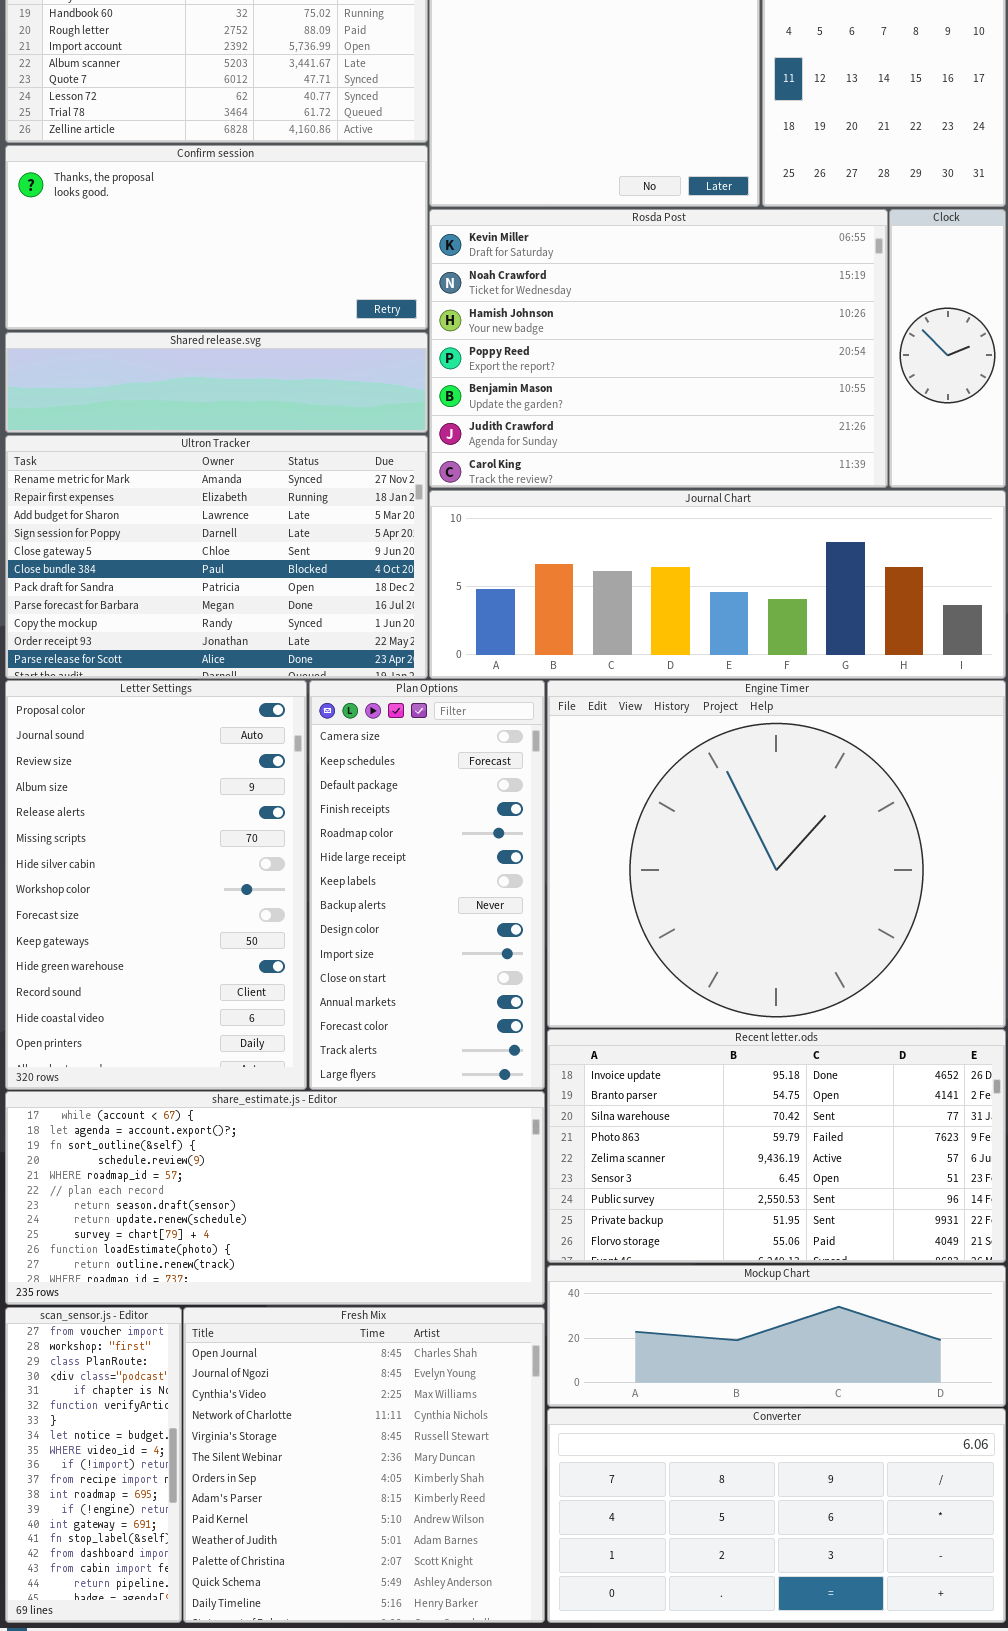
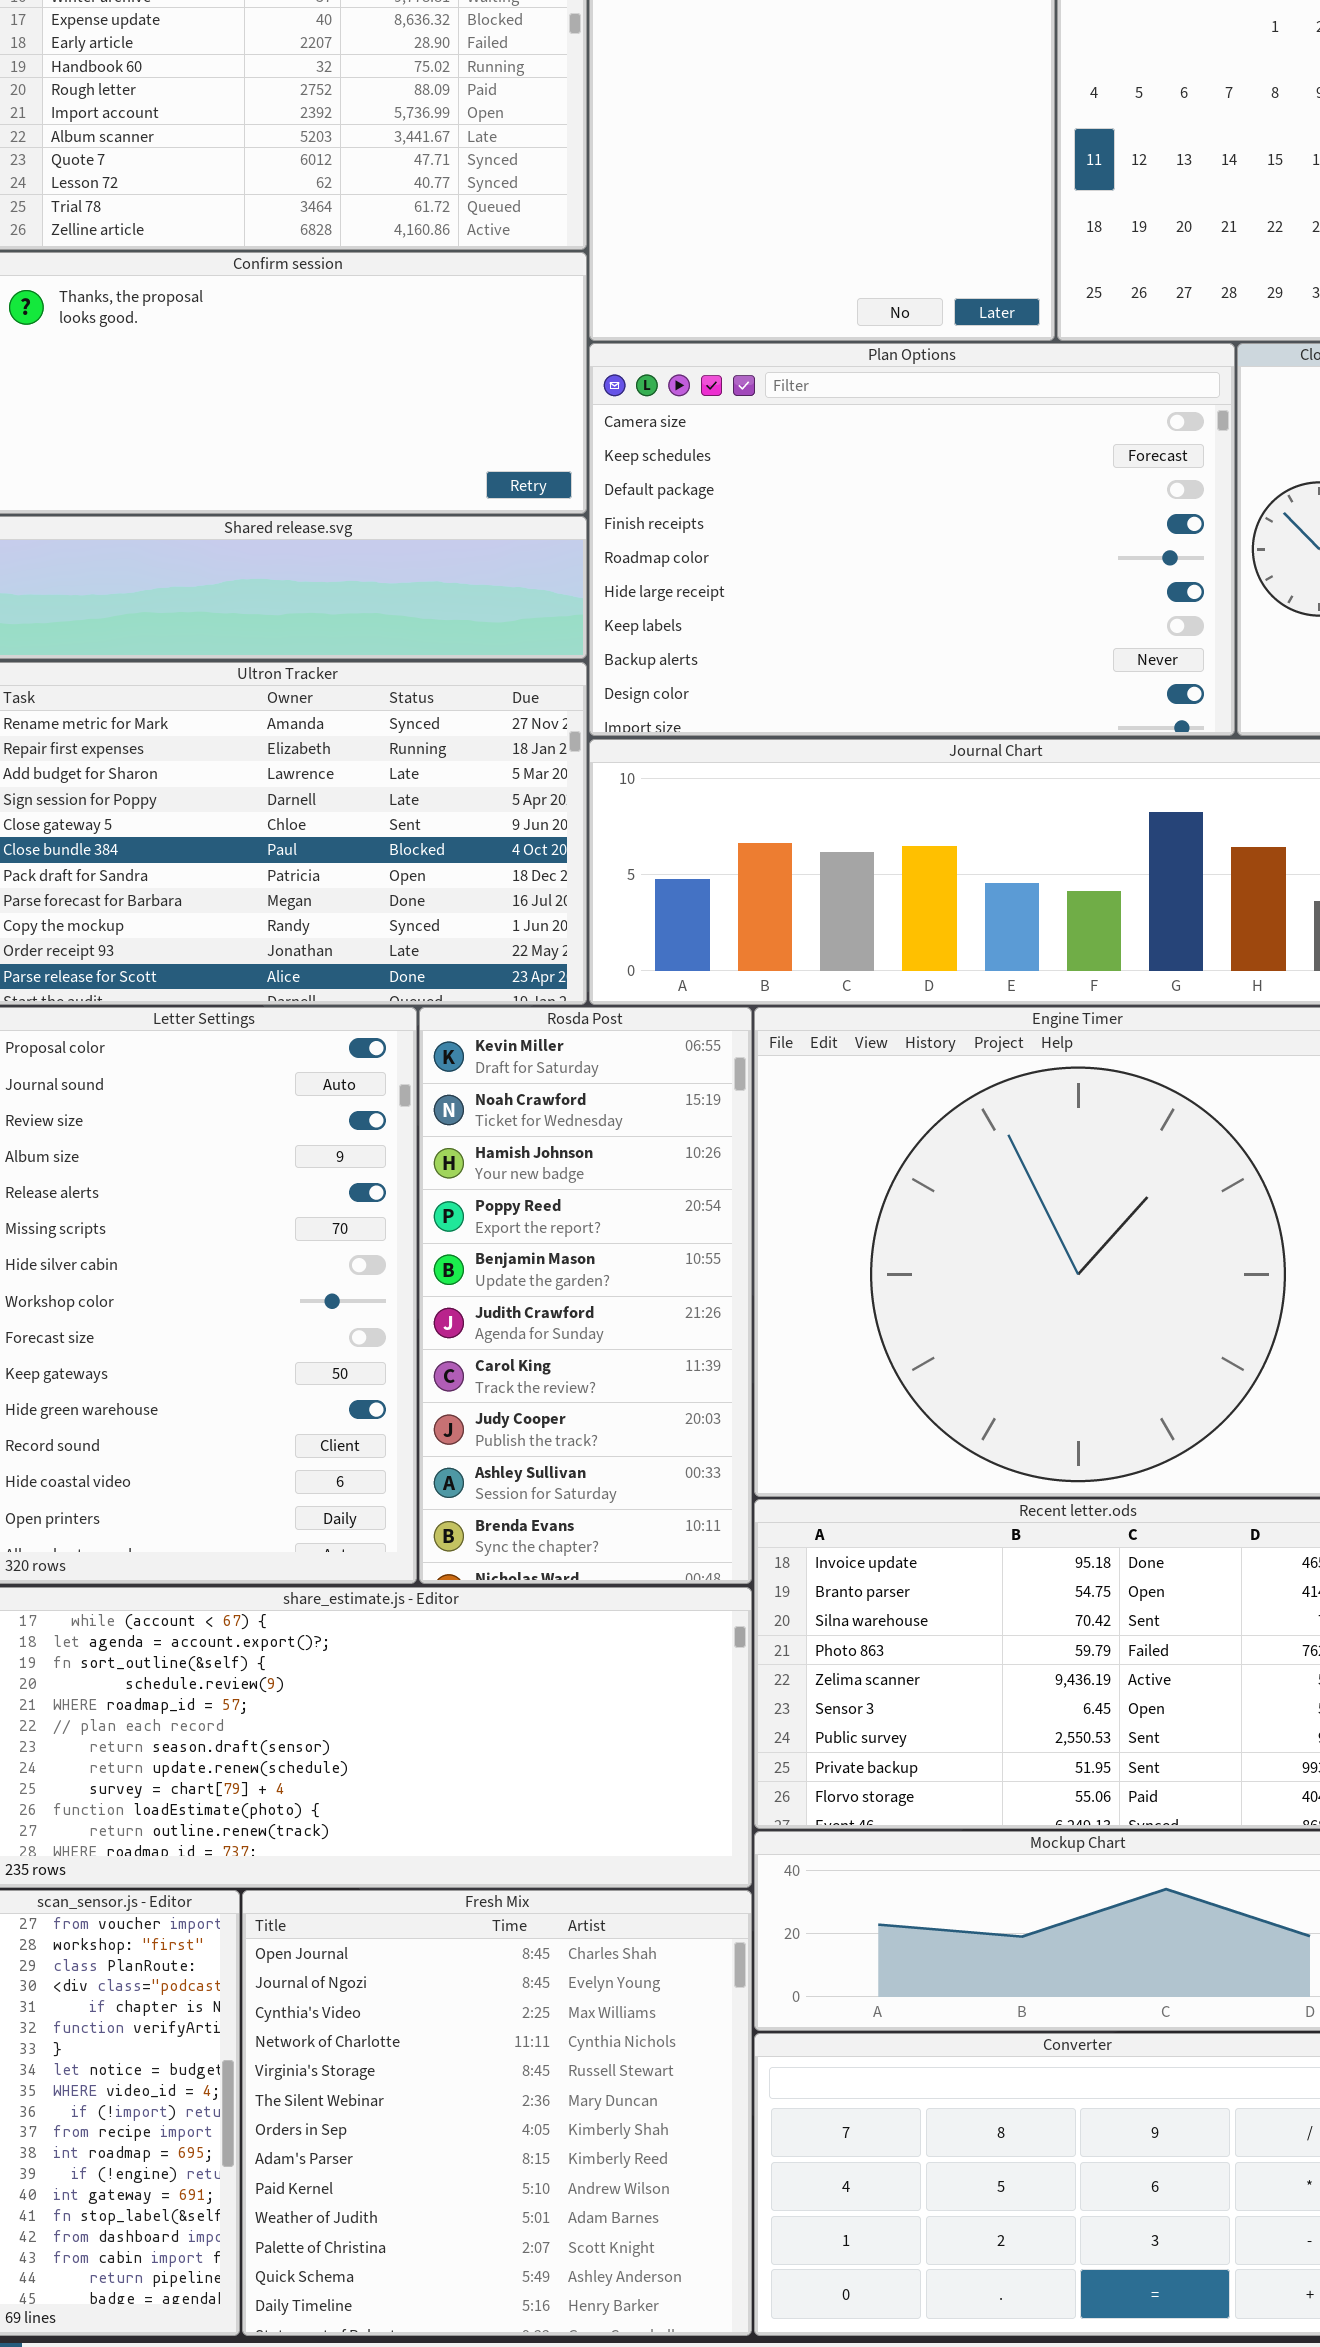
Rosda Post: [429,209,888,488] -> [419,1007,752,1584], moved, resized
Plan Options: [309,680,545,1090] -> [589,343,1235,736], moved, resized

